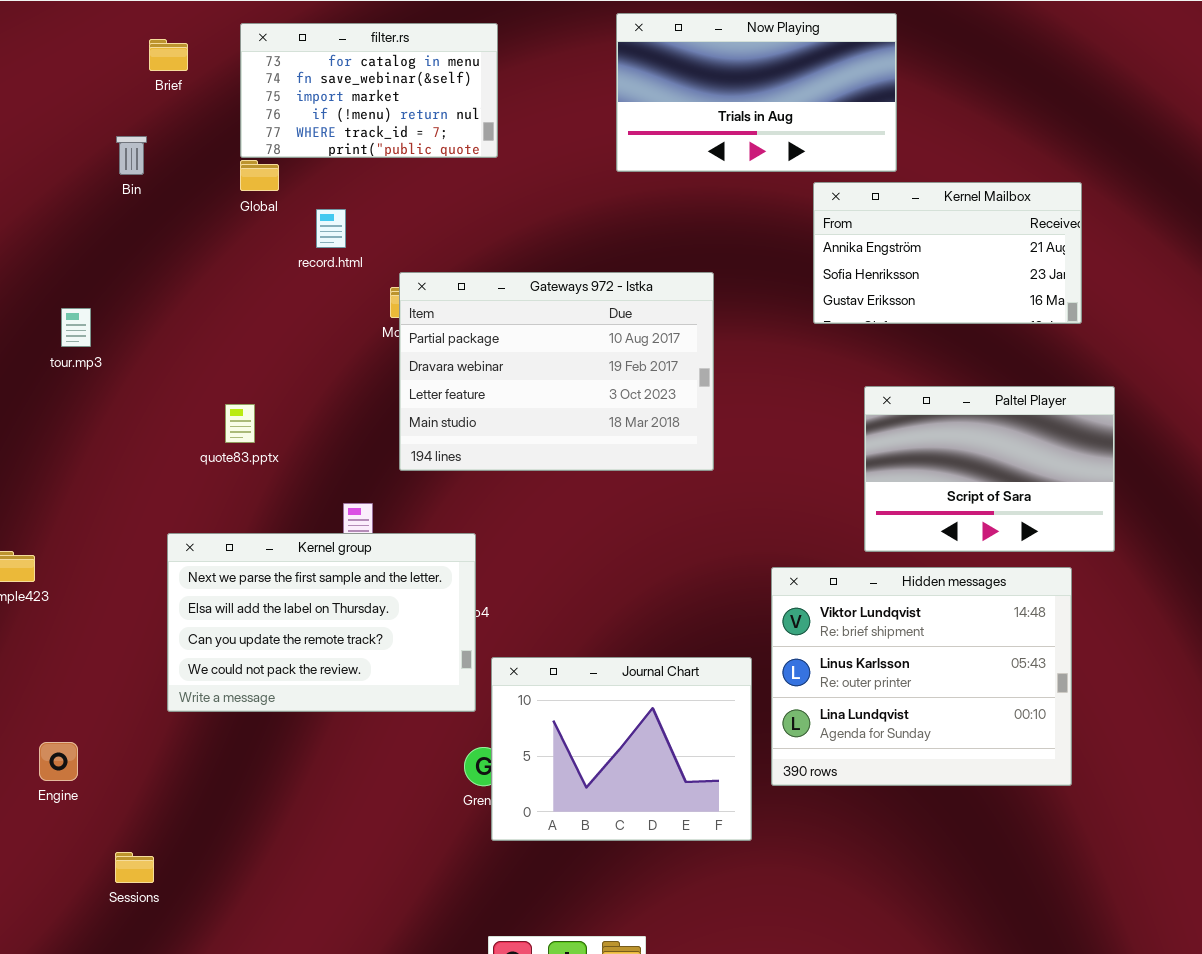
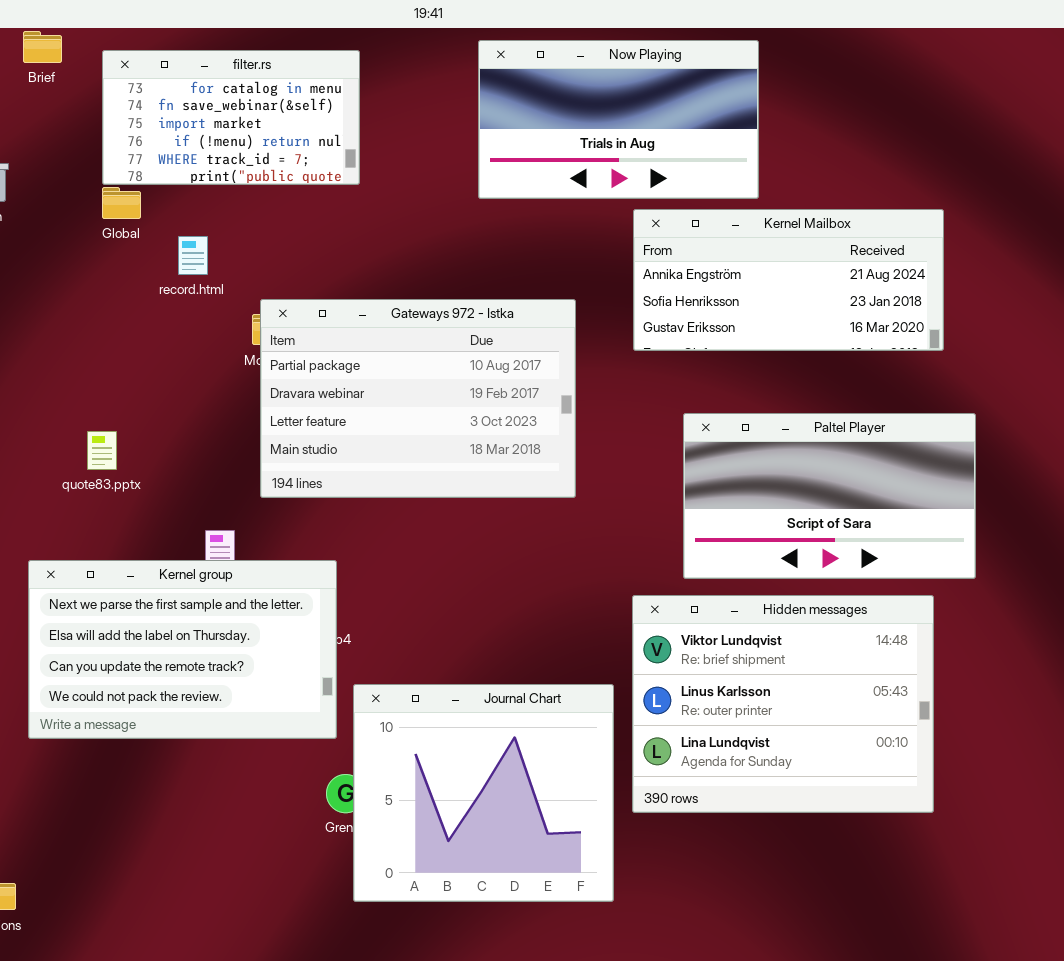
Brief: [149,39,188,71] -> [23,31,62,63], moved
Kernel Mailbox: [813,182,1082,324] -> [633,209,944,351], resized
Paltel Player: [864,386,1115,552] -> [683,413,976,579], resized
Journal Chart: [491,657,752,841] -> [353,684,614,902], resized

